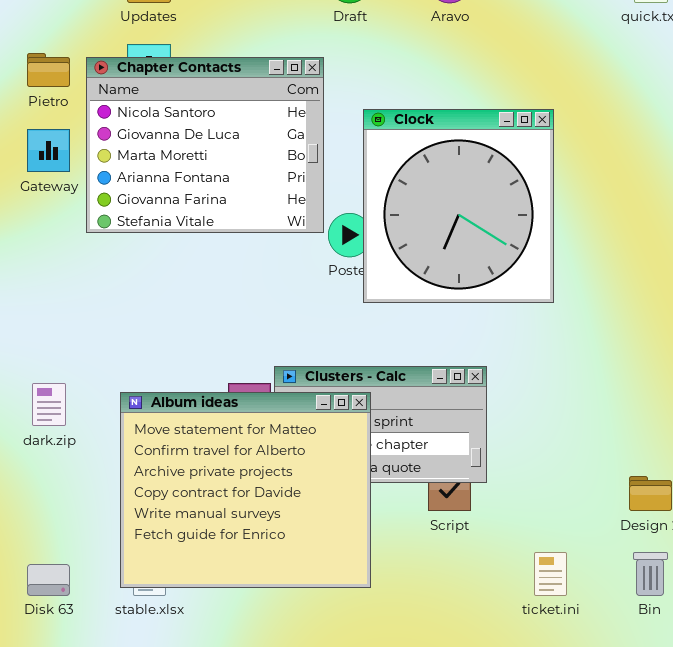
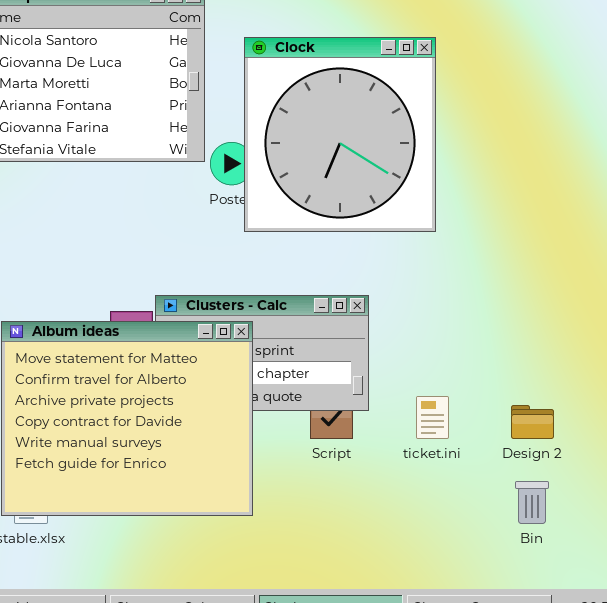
ticket.ini: [534,552,567,596] -> [416,396,449,439], moved

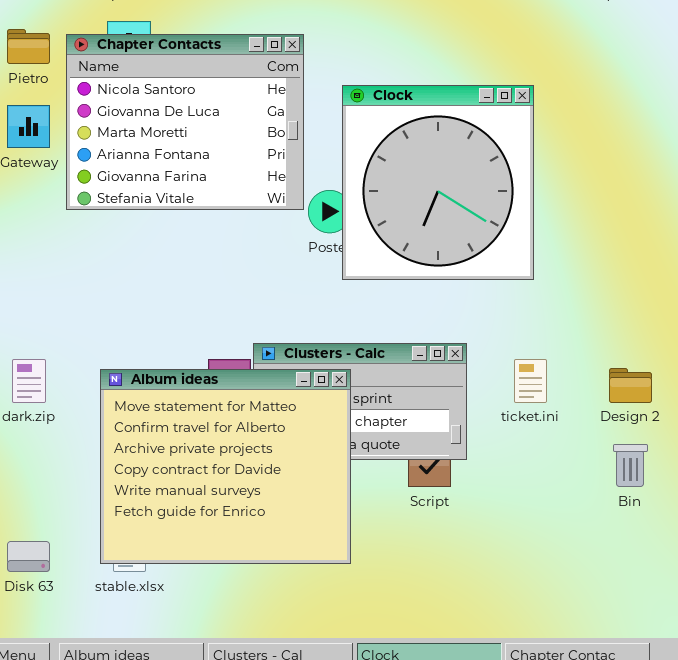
ticket.ini: [416,396,449,439] -> [514,359,547,403], moved
Design 2: [511,405,554,439] -> [609,368,652,403], moved
Bin: [515,481,549,524] -> [613,444,648,487], moved

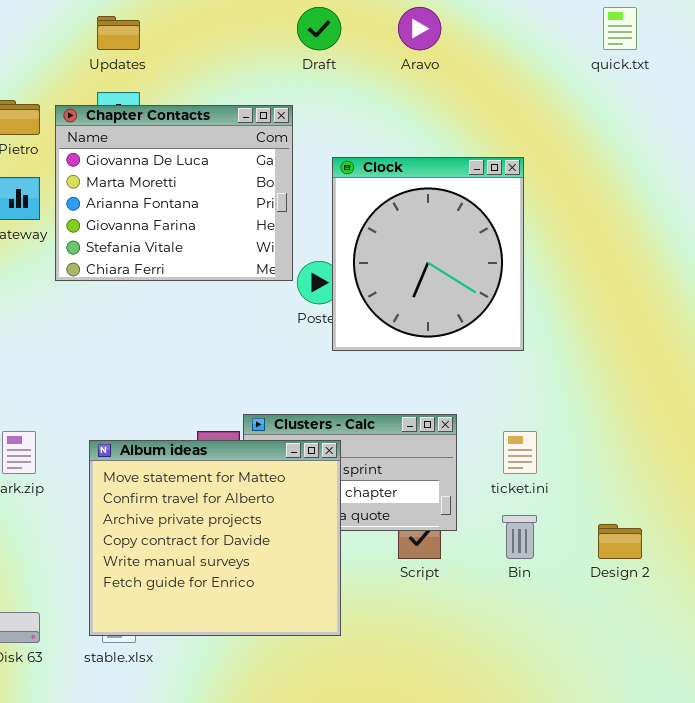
Chapter Contacts: [66,34,304,210] -> [55,105,293,281], scrolled down 1 row
Design 2: [609,368,652,403] -> [598,524,642,559], moved
Bin: [613,444,648,487] -> [502,515,537,559], moved

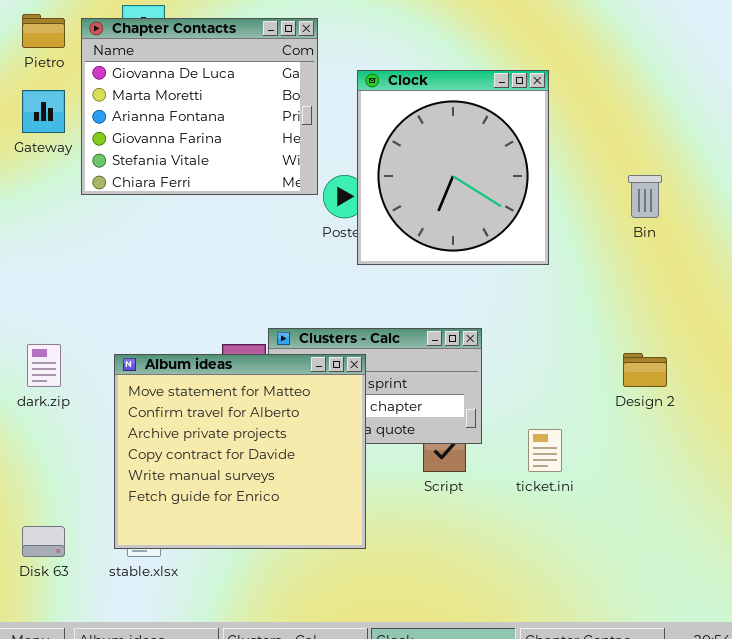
ticket.ini: [503,431,537,474] -> [528,429,562,472], moved
Bin: [502,515,537,559] -> [628,175,662,218], moved
Design 2: [598,524,642,559] -> [623,353,667,387], moved

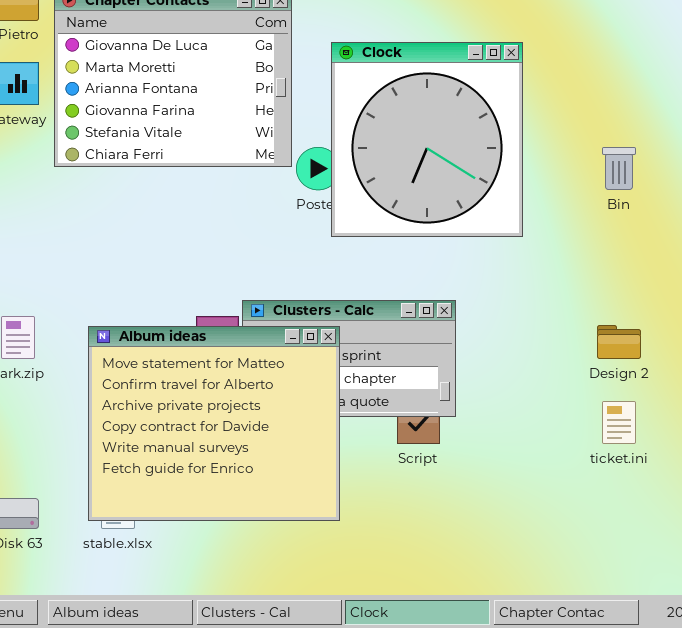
ticket.ini: [528,429,562,472] -> [602,401,636,444], moved

